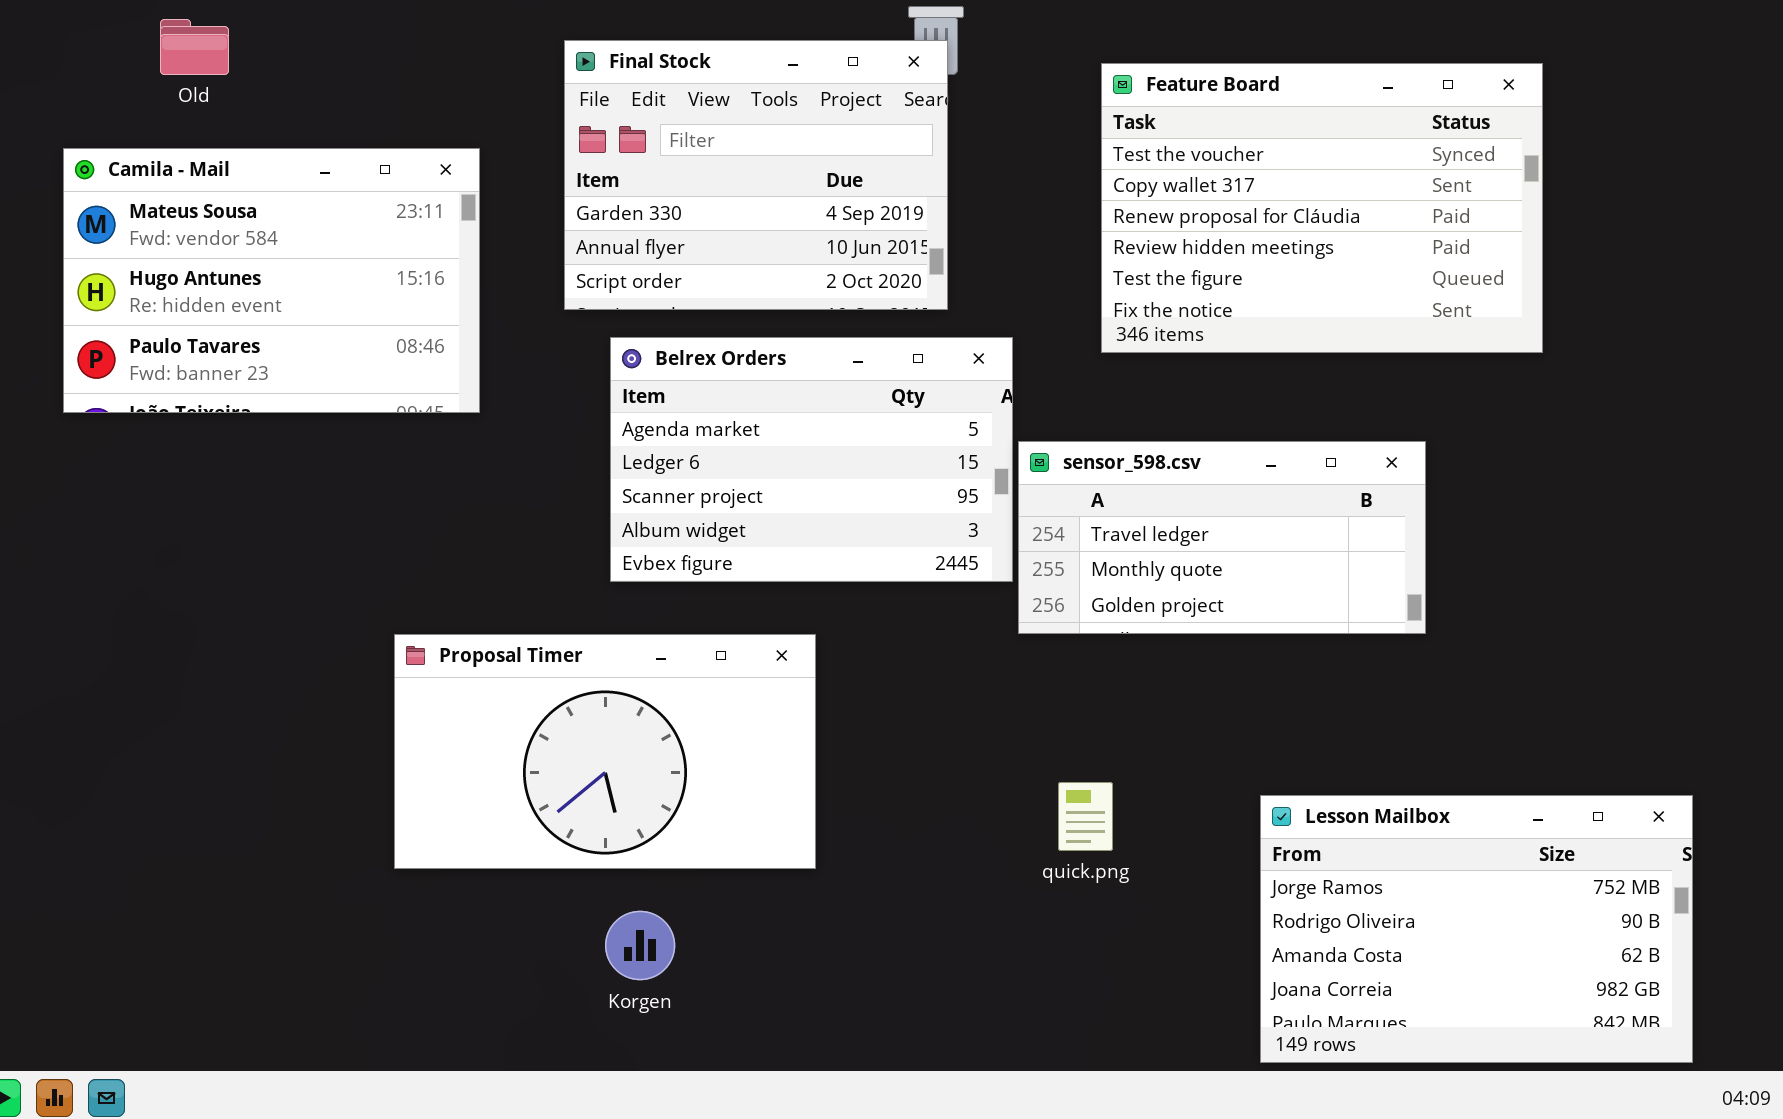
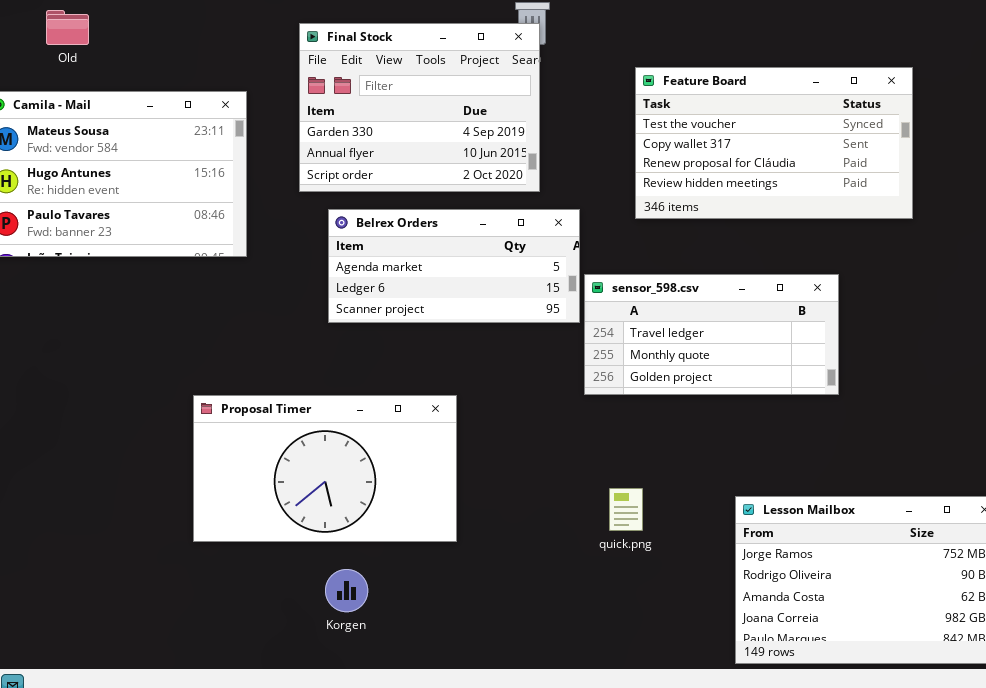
Feature Board: [1101,63,1543,353] -> [635,67,913,219], resized
Belrex Orders: [610,337,1013,582] -> [328,209,580,323], resized

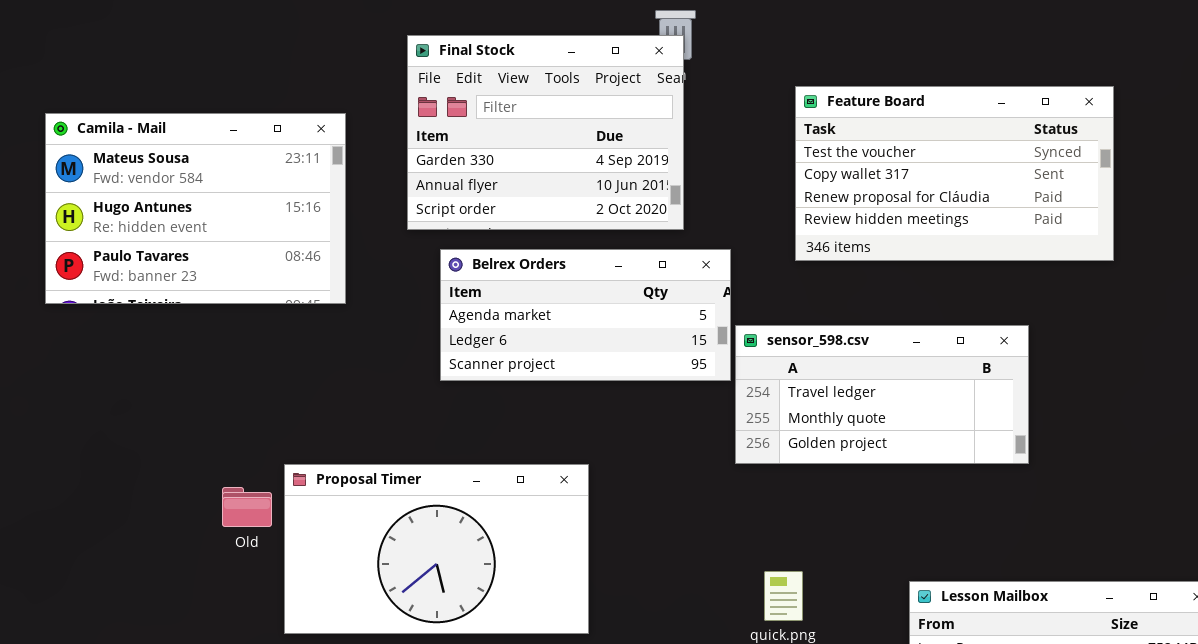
Old: [46,10,89,45] -> [222,487,272,527], moved

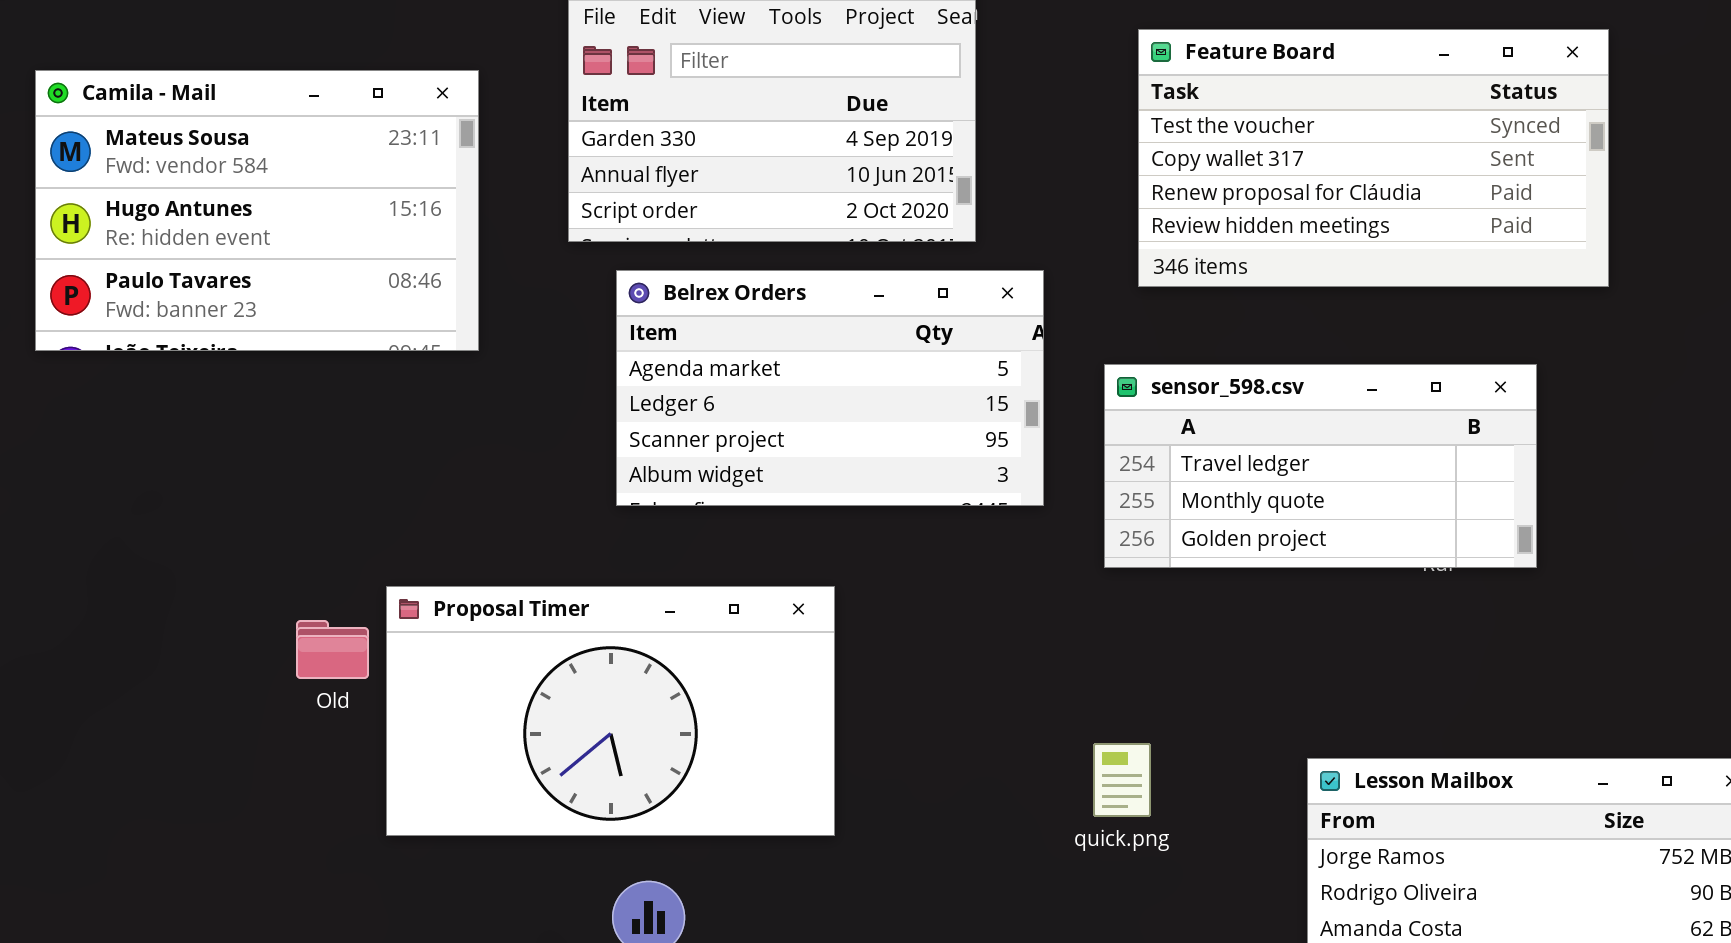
Belrex Orders: [440,249,731,381] -> [616,270,1044,506], resized
sensor_598.csv: [735,325,1029,464] -> [1104,364,1537,568], moved

